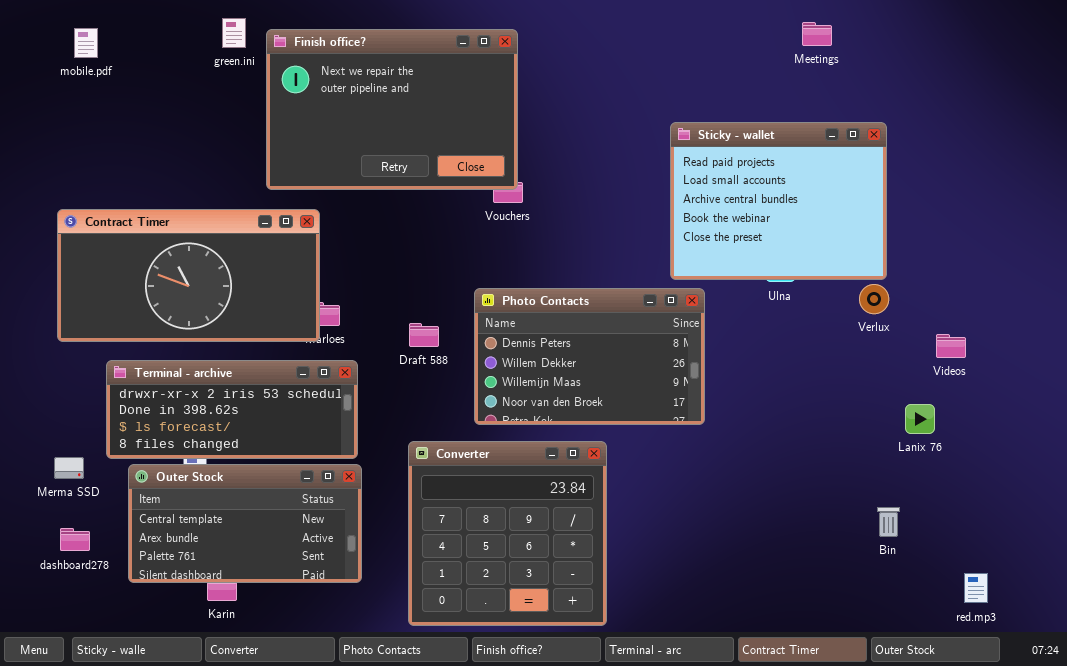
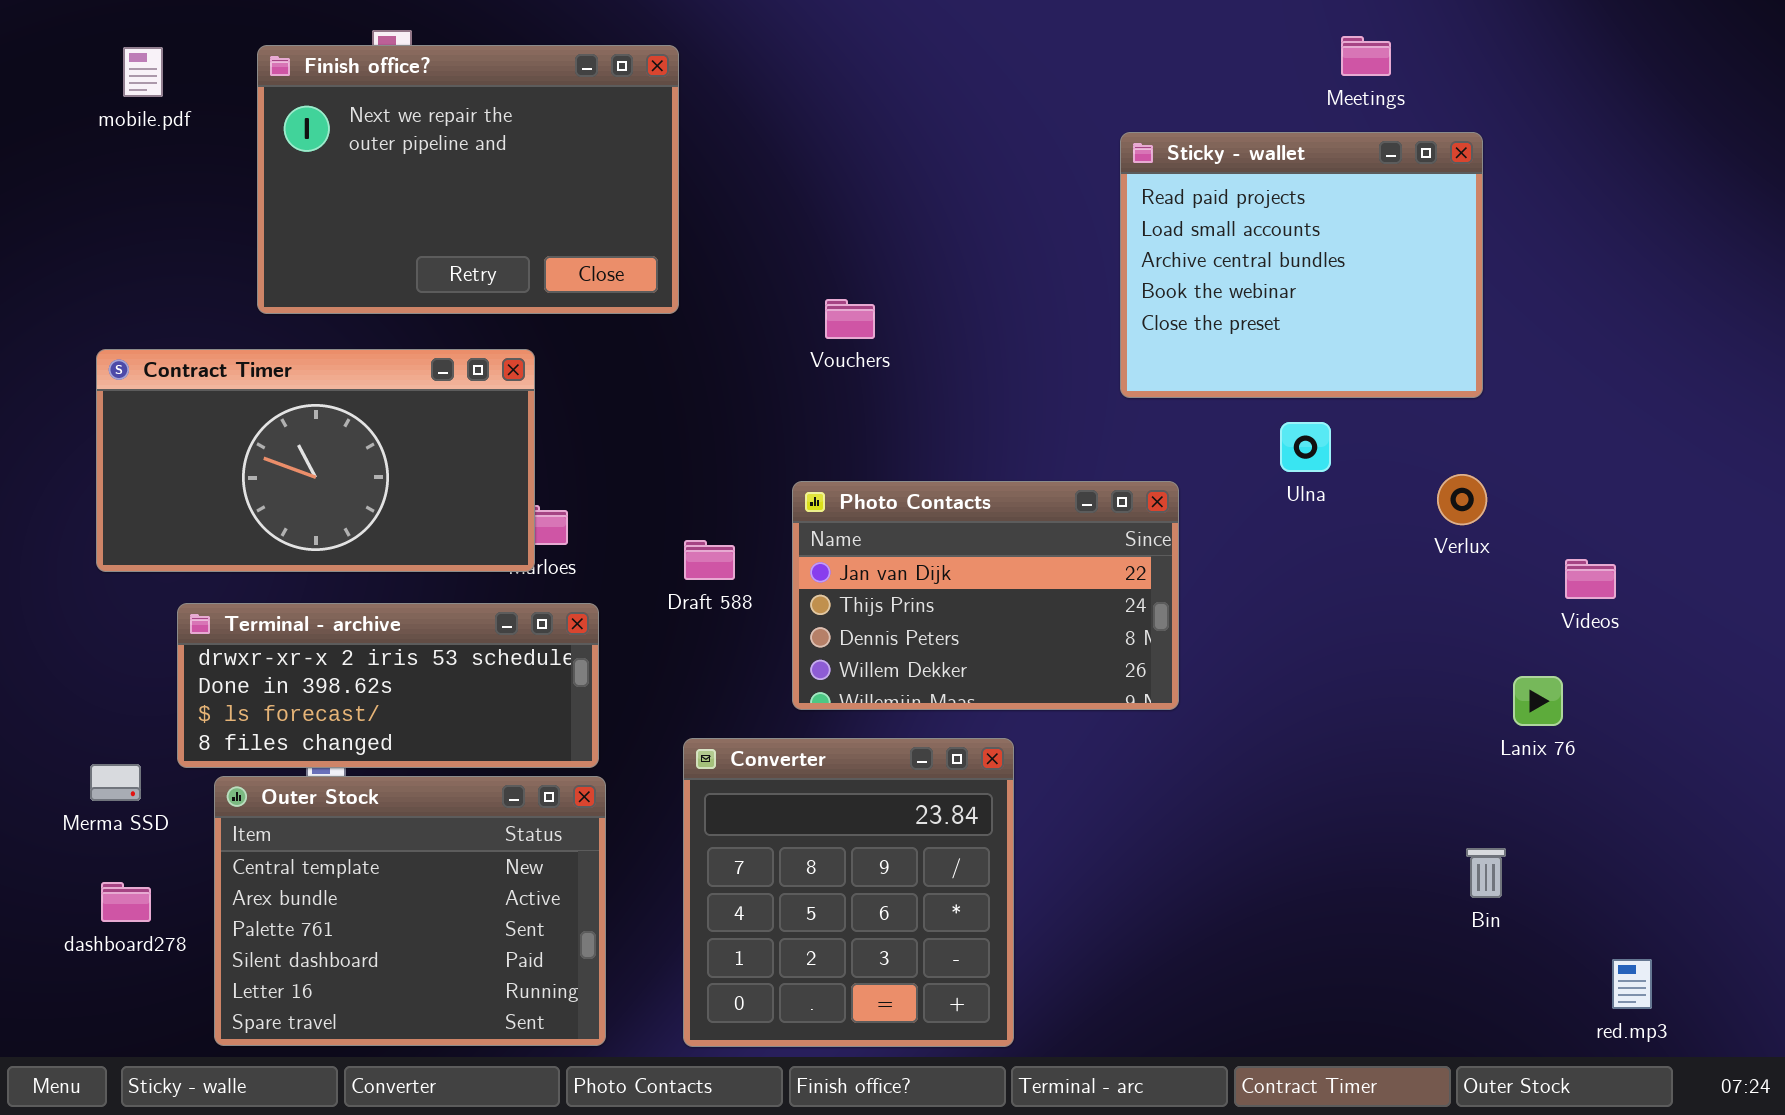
Finish office?: [266,29,518,190] -> [257,45,679,314], moved
Sticky - wallet: [670,122,887,280] -> [1120,132,1483,398], moved
Photo Contacts: [474,288,705,425] -> [792,481,1179,710], scrolled up 2 rows
Outer Stock: [128,464,362,583] -> [214,776,606,1046], resized

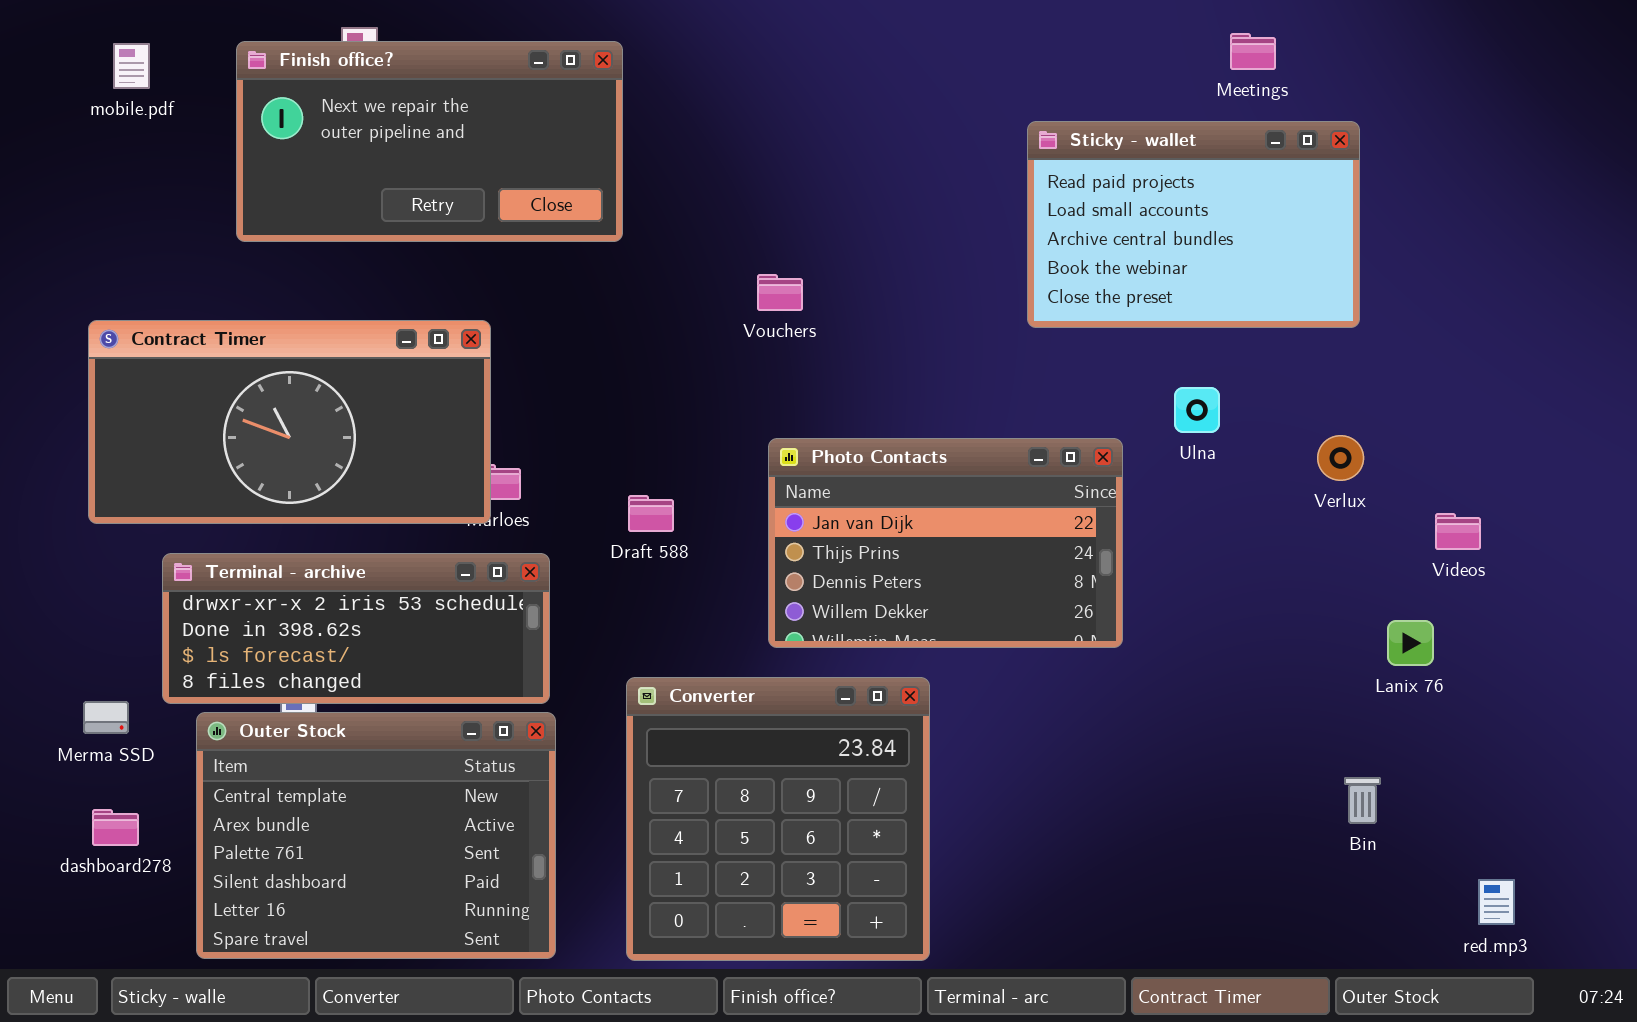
Finish office?: [257,45,679,314] -> [236,41,623,242], resized
Sticky - wallet: [1120,132,1483,398] -> [1027,121,1360,328], resized
Photo Contacts: [792,481,1179,710] -> [768,438,1123,648], moved

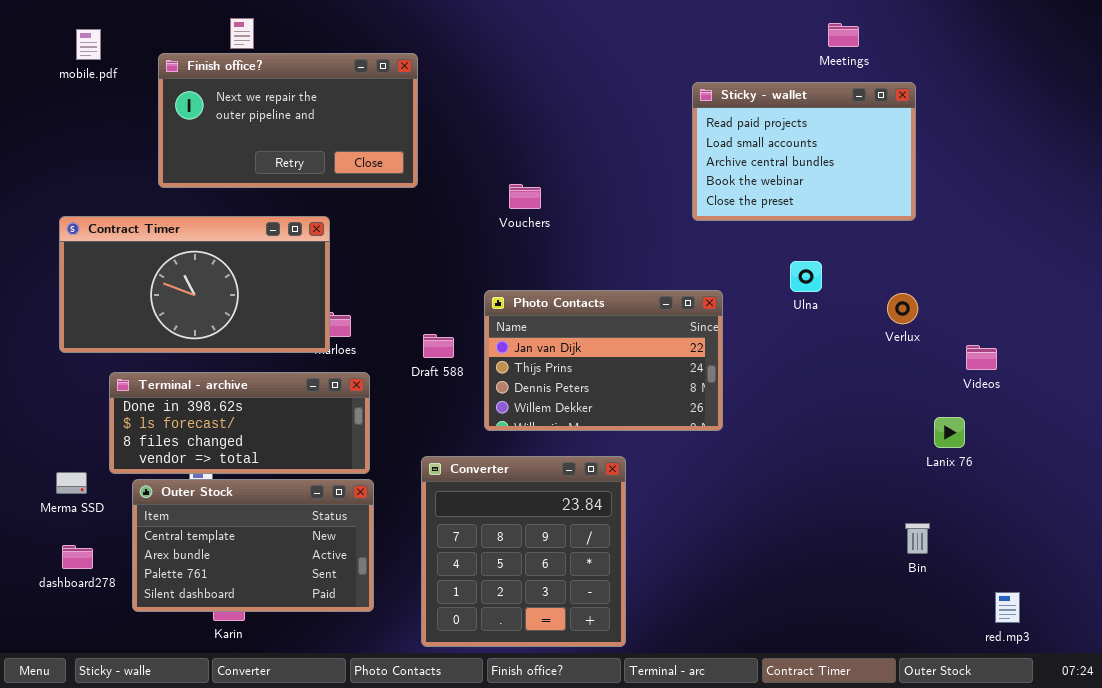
Finish office?: [236,41,623,242] -> [158,53,418,188], moved
Photo Contacts: [768,438,1123,648] -> [484,290,723,431], moved
Terminal - archive: [162,553,550,704] -> [109,372,370,474], scrolled down 1 row
Outer Stock: [196,712,556,959] -> [132,479,374,612], resized

